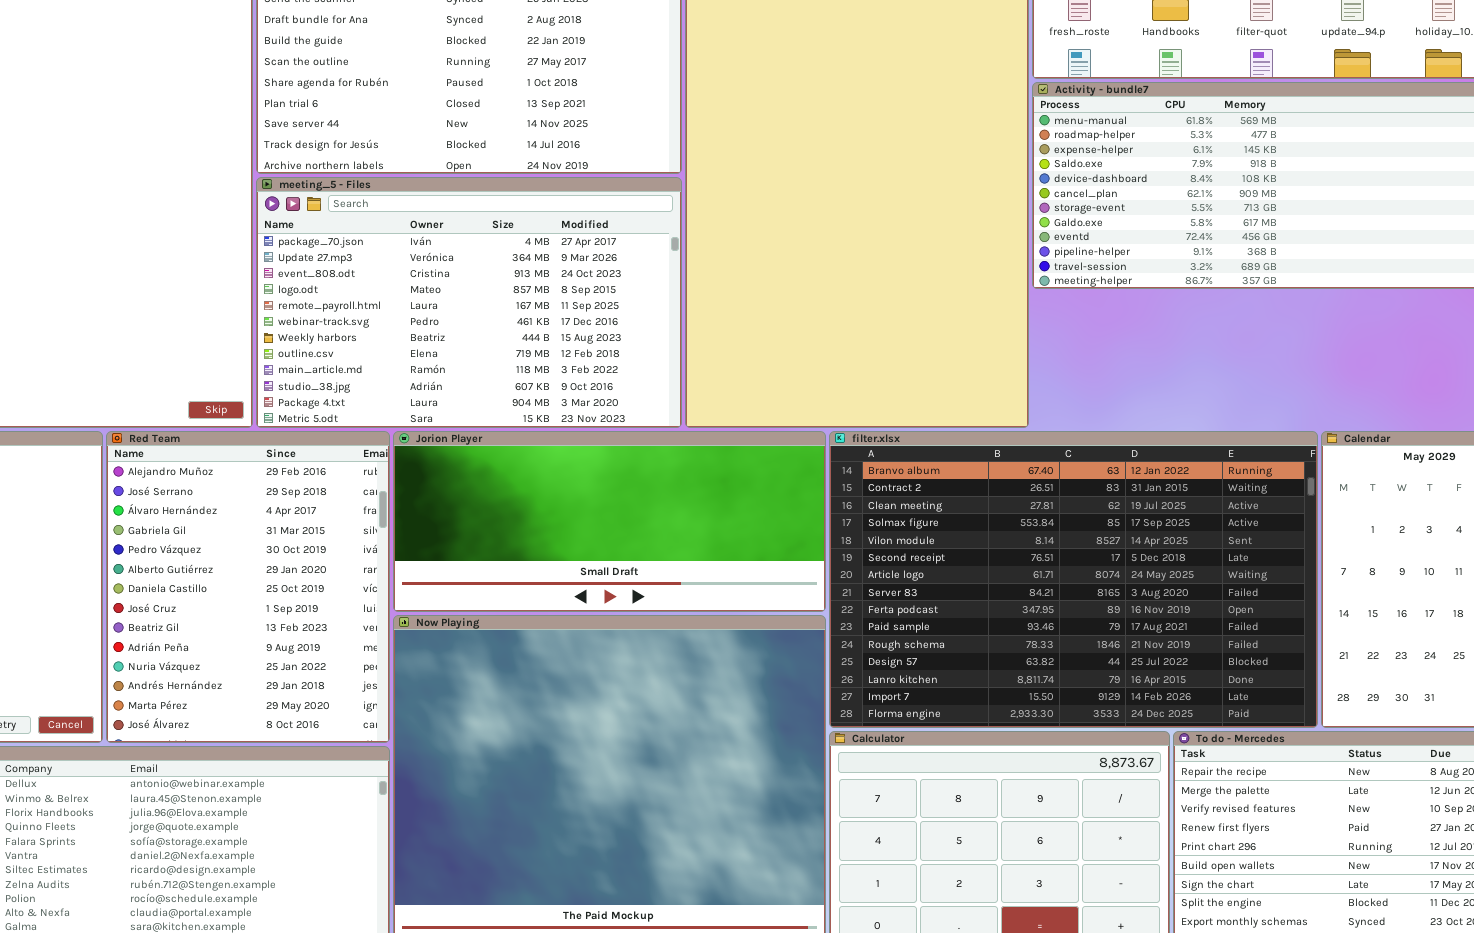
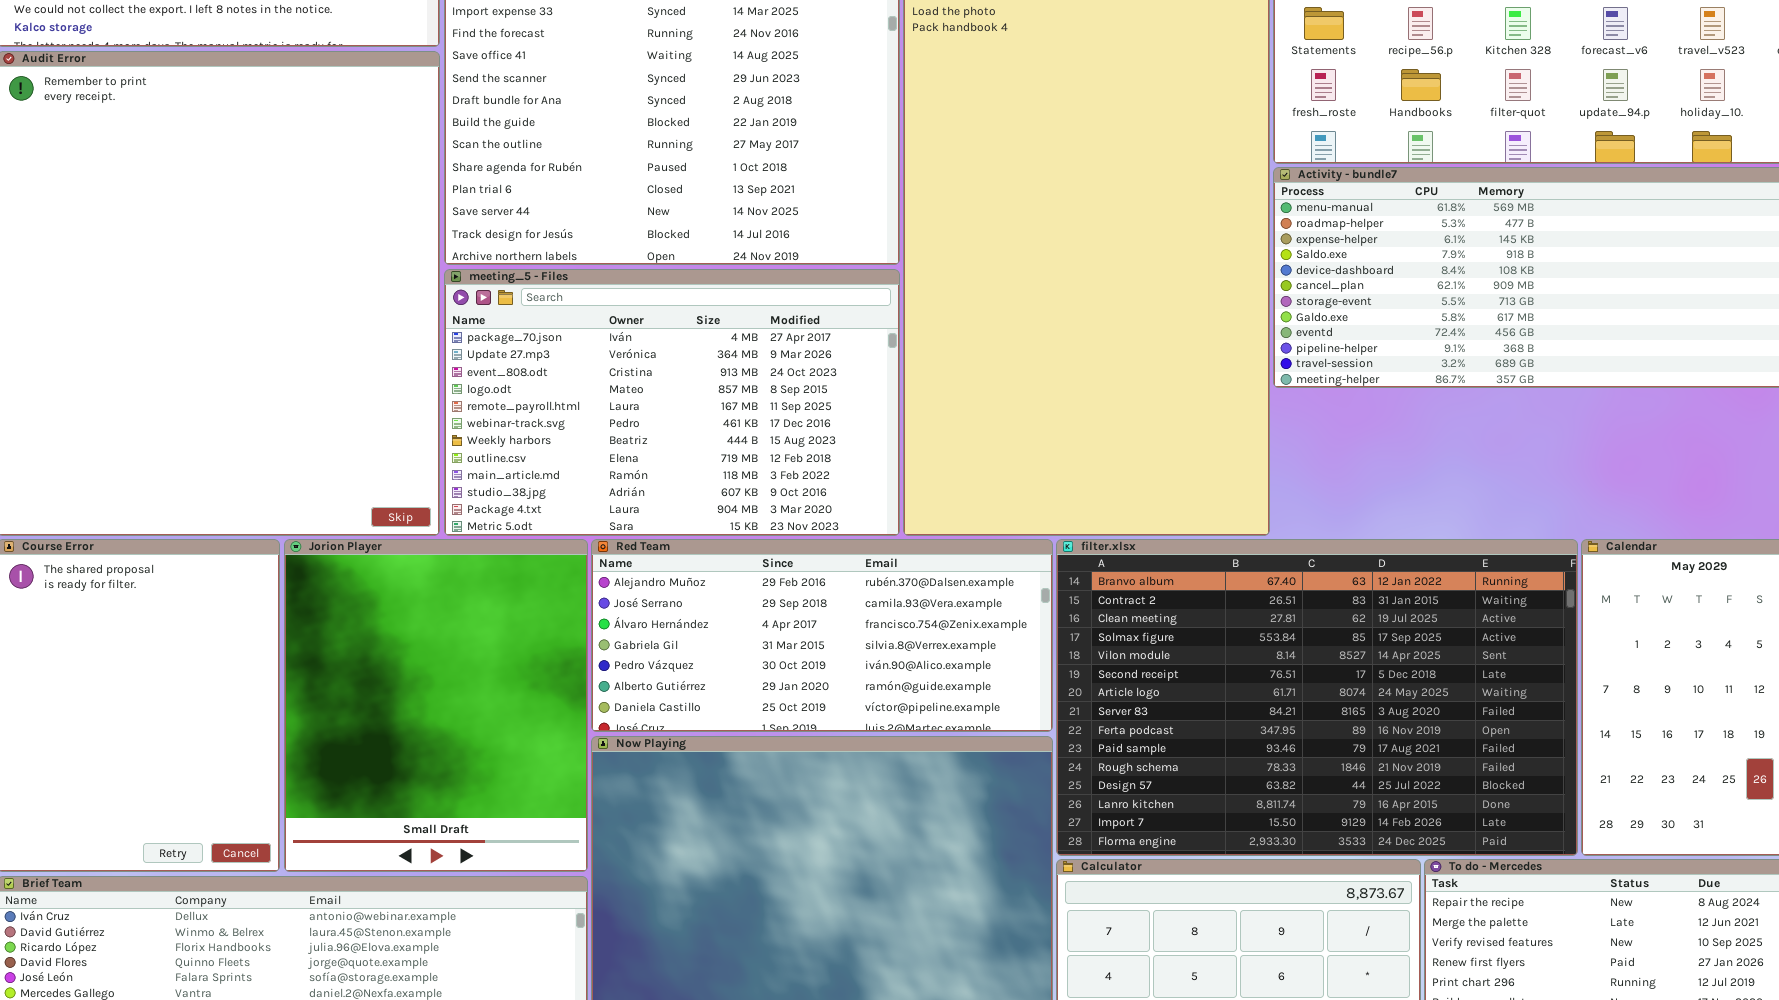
Red Team: [106,431,390,743] -> [591,539,1053,732], moved, resized
Jorion Player: [393,431,826,612] -> [284,539,588,872], moved, resized

